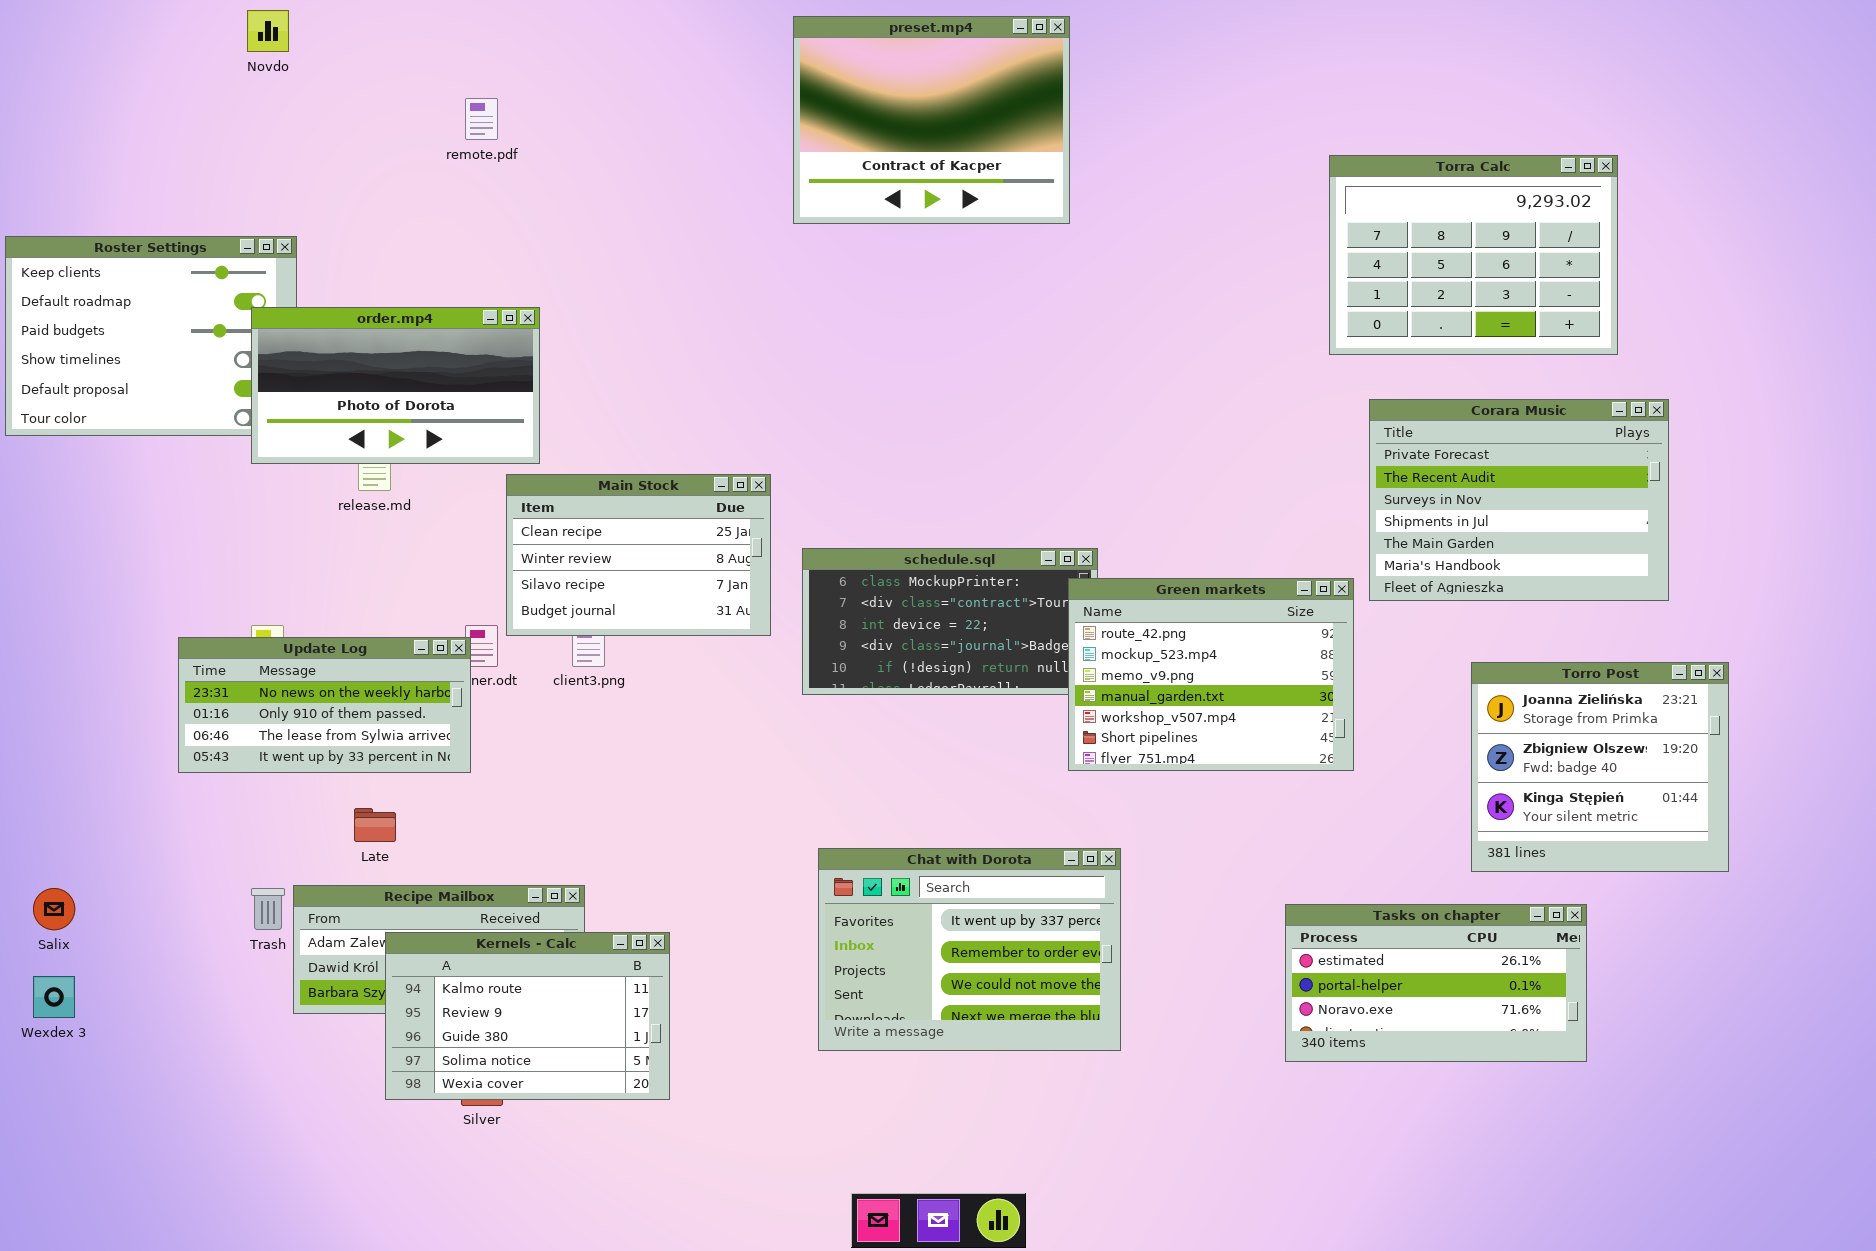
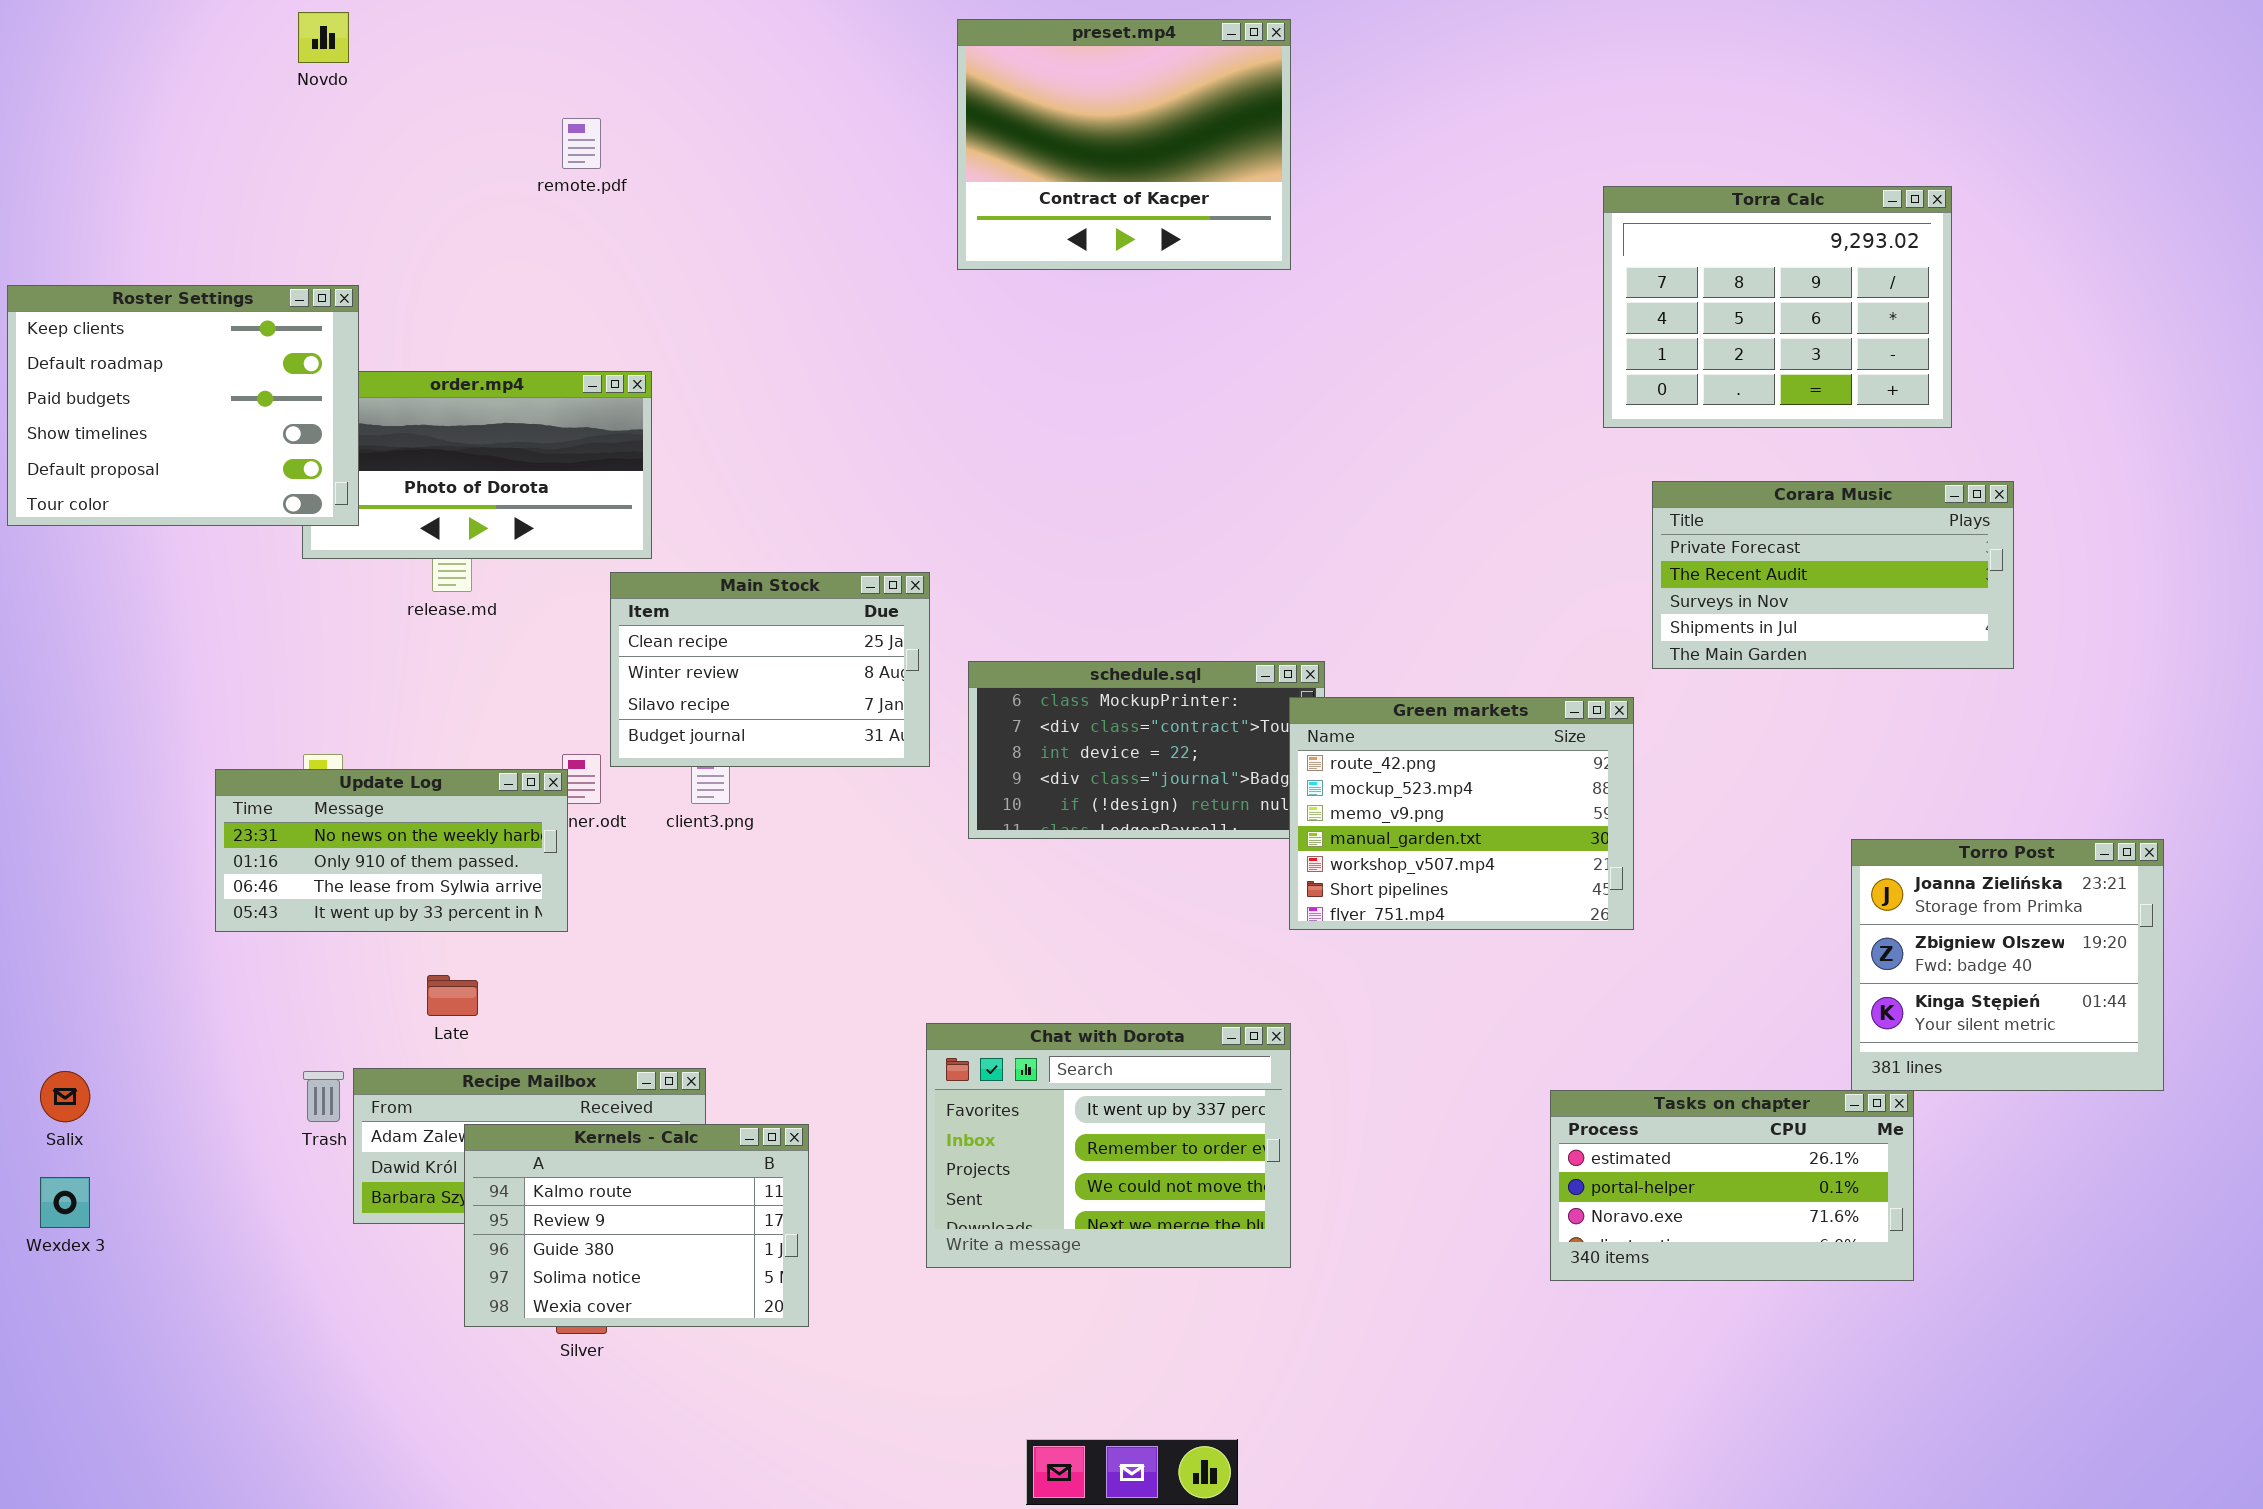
Roster Settings: [5,236,297,436] -> [7,285,359,526], raised
Corara Music: [1369,399,1669,601] -> [1652,481,2014,669], resized
Torro Post: [1471,662,1729,872] -> [1851,839,2164,1091], moved
Chat with Dorota: [818,848,1121,1051] -> [926,1023,1291,1268], moved

